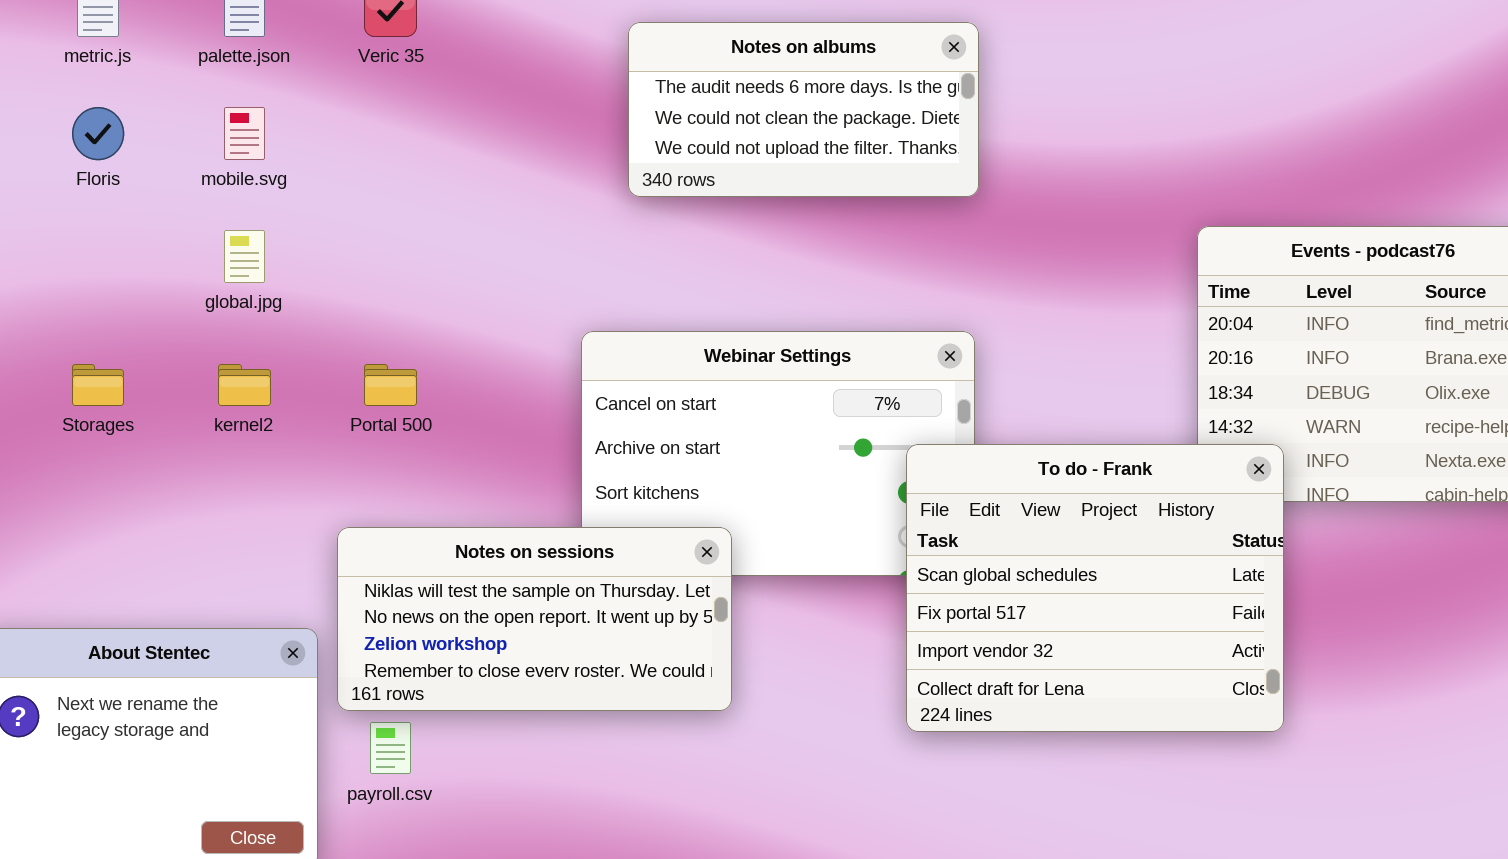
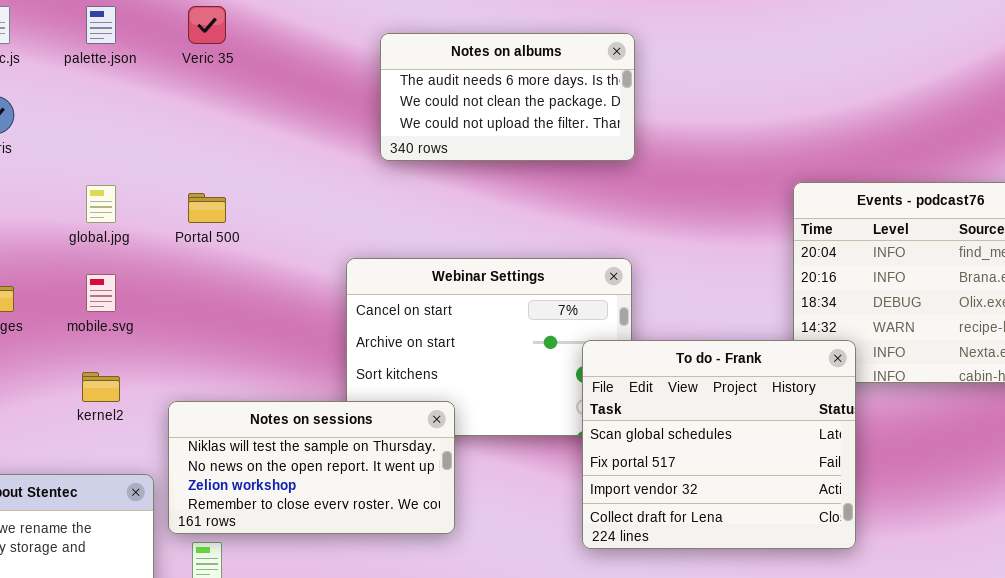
mobile.svg: [224,107,265,160] -> [86,274,116,312], moved
kernel2: [218,364,271,406] -> [82,372,120,402], moved
Portal 500: [364,364,417,406] -> [188,193,226,223], moved

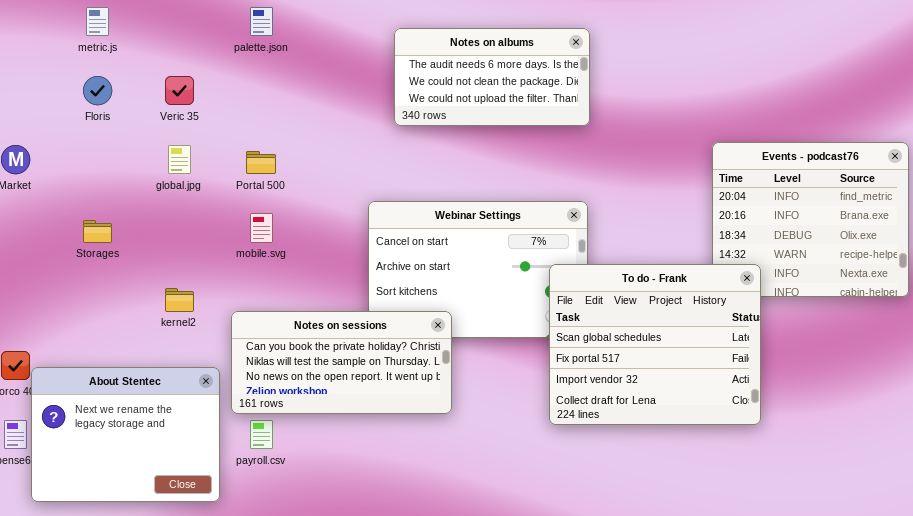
palette.json: [86,6,116,44] -> [250,7,273,36], moved
Veric 35: [188,6,226,44] -> [165,76,194,105], moved
mobile.svg: [86,274,116,312] -> [250,213,273,243], moved
Notes on sessions: [168,401,455,534] -> [231,311,452,414], scrolled up 1 row

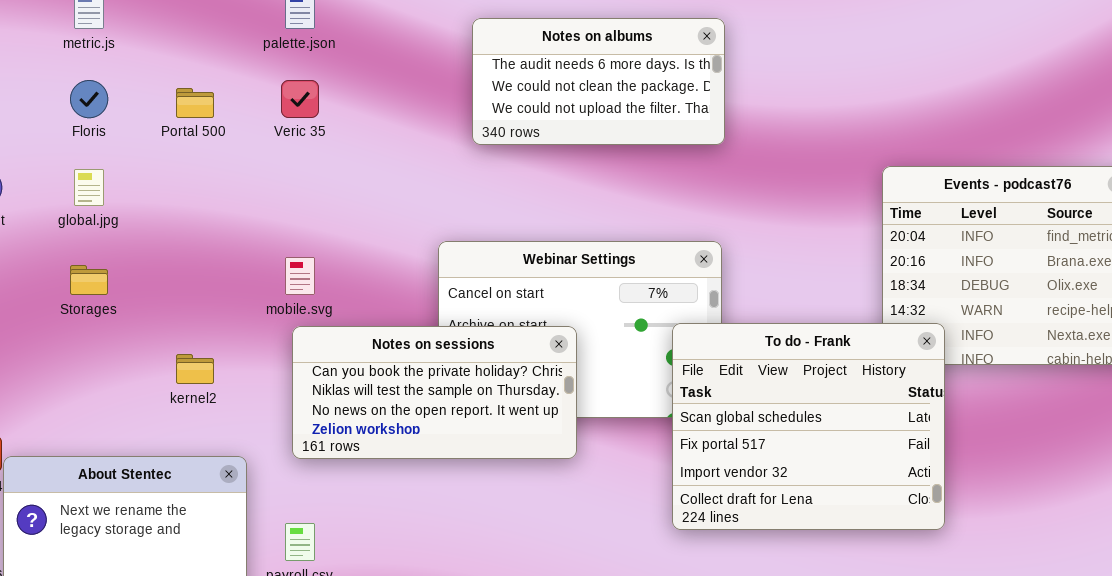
Veric 35: [165,76,194,105] -> [281,80,319,118], moved
global.jpg: [168,145,191,174] -> [74,169,104,206], moved
Portal 500: [246,151,276,174] -> [176,88,214,118], moved
Notes on sessions: [231,311,452,414] -> [292,326,577,459], moved

